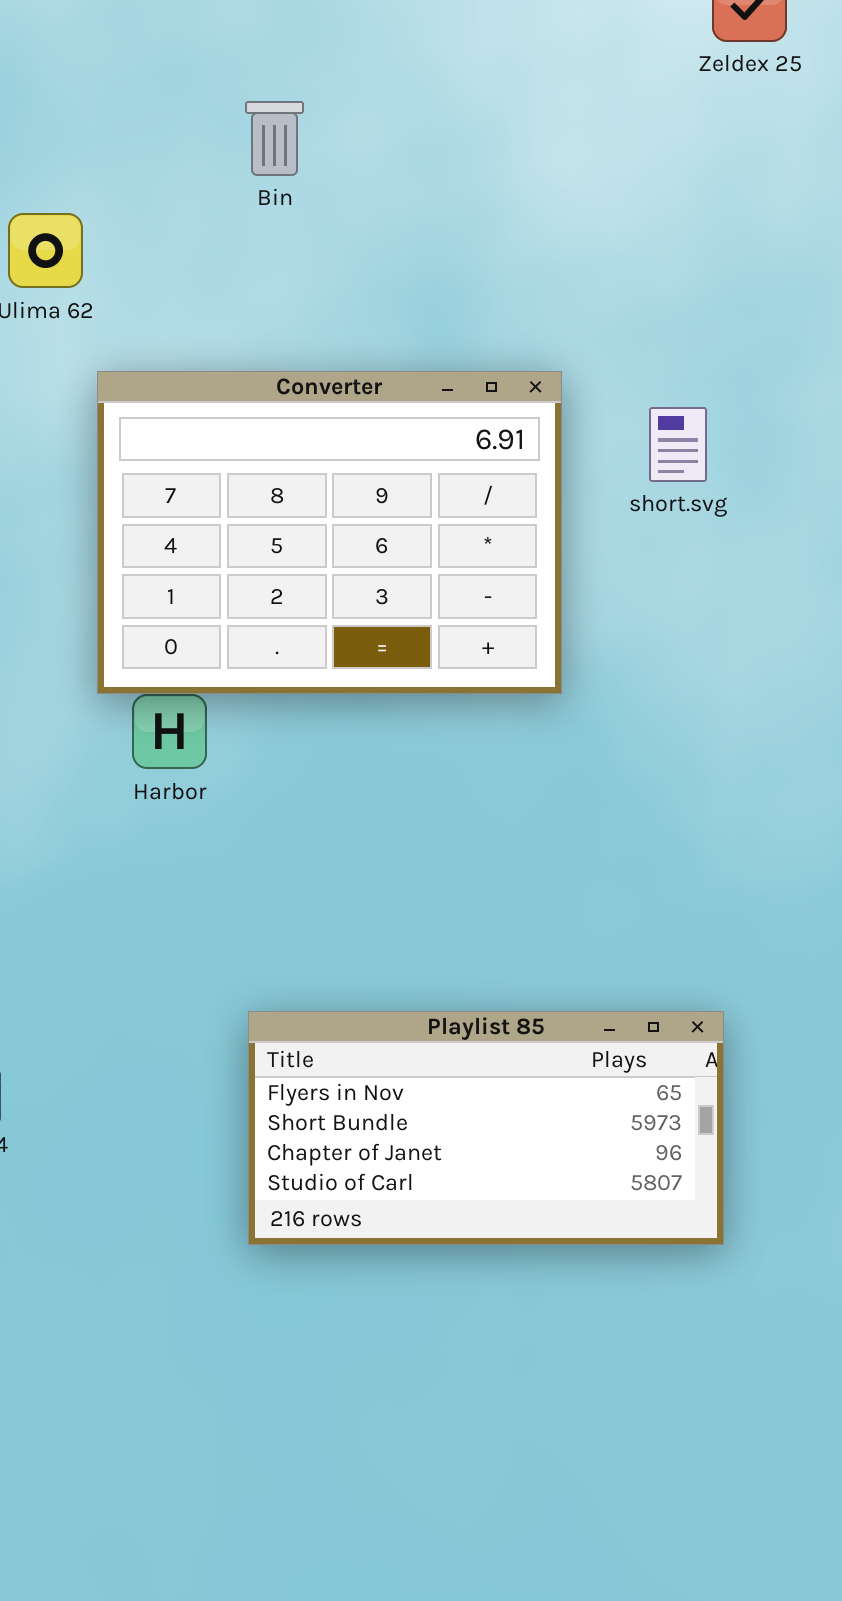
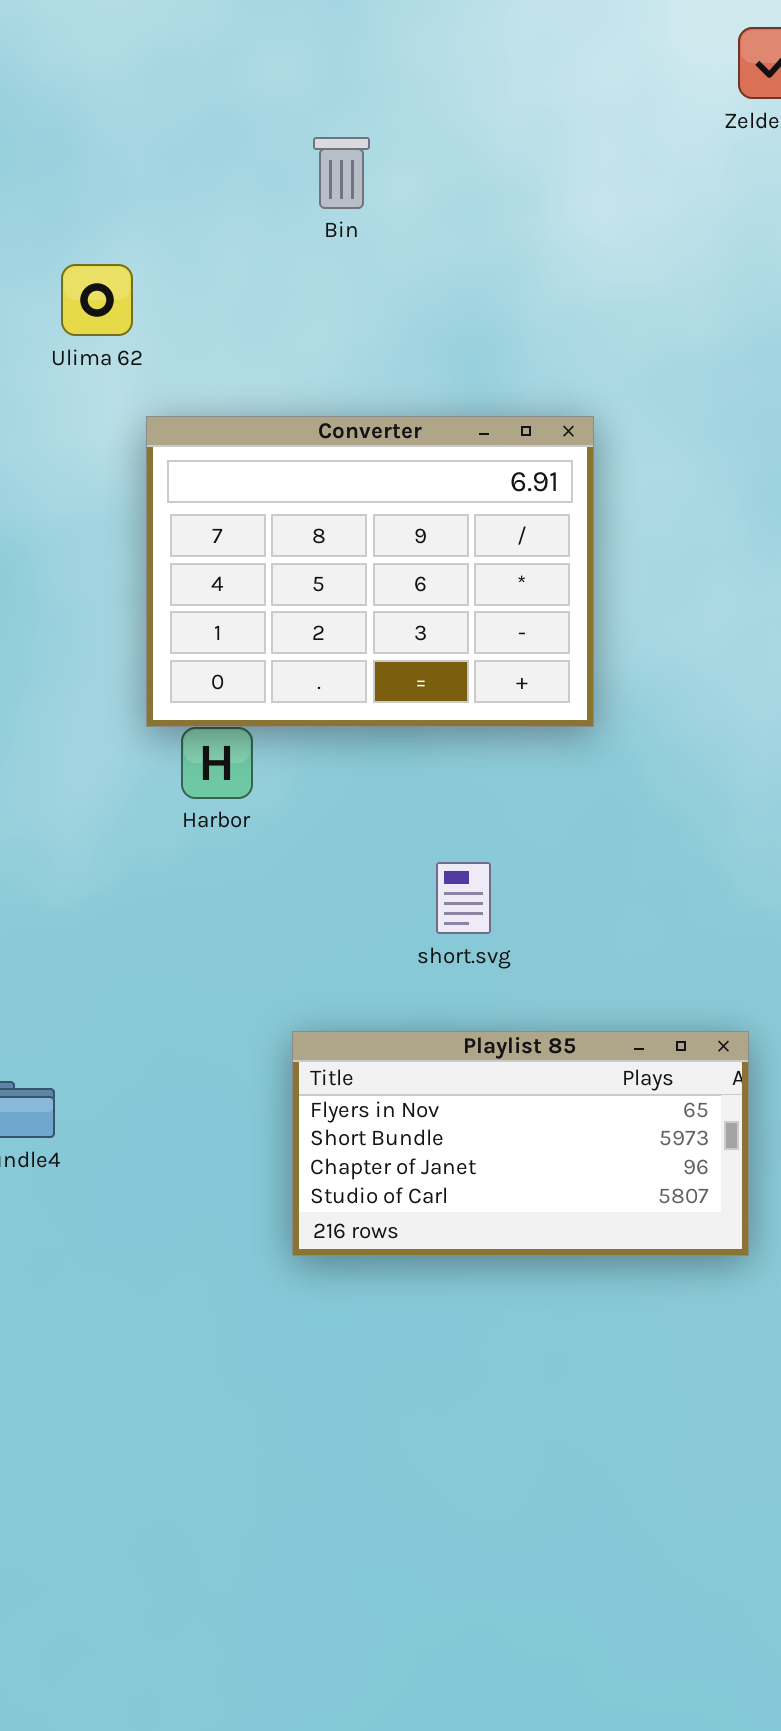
Bin: [245,101,304,176] -> [313,137,370,209], moved
short.svg: [649,407,707,482] -> [436,862,491,934], moved

